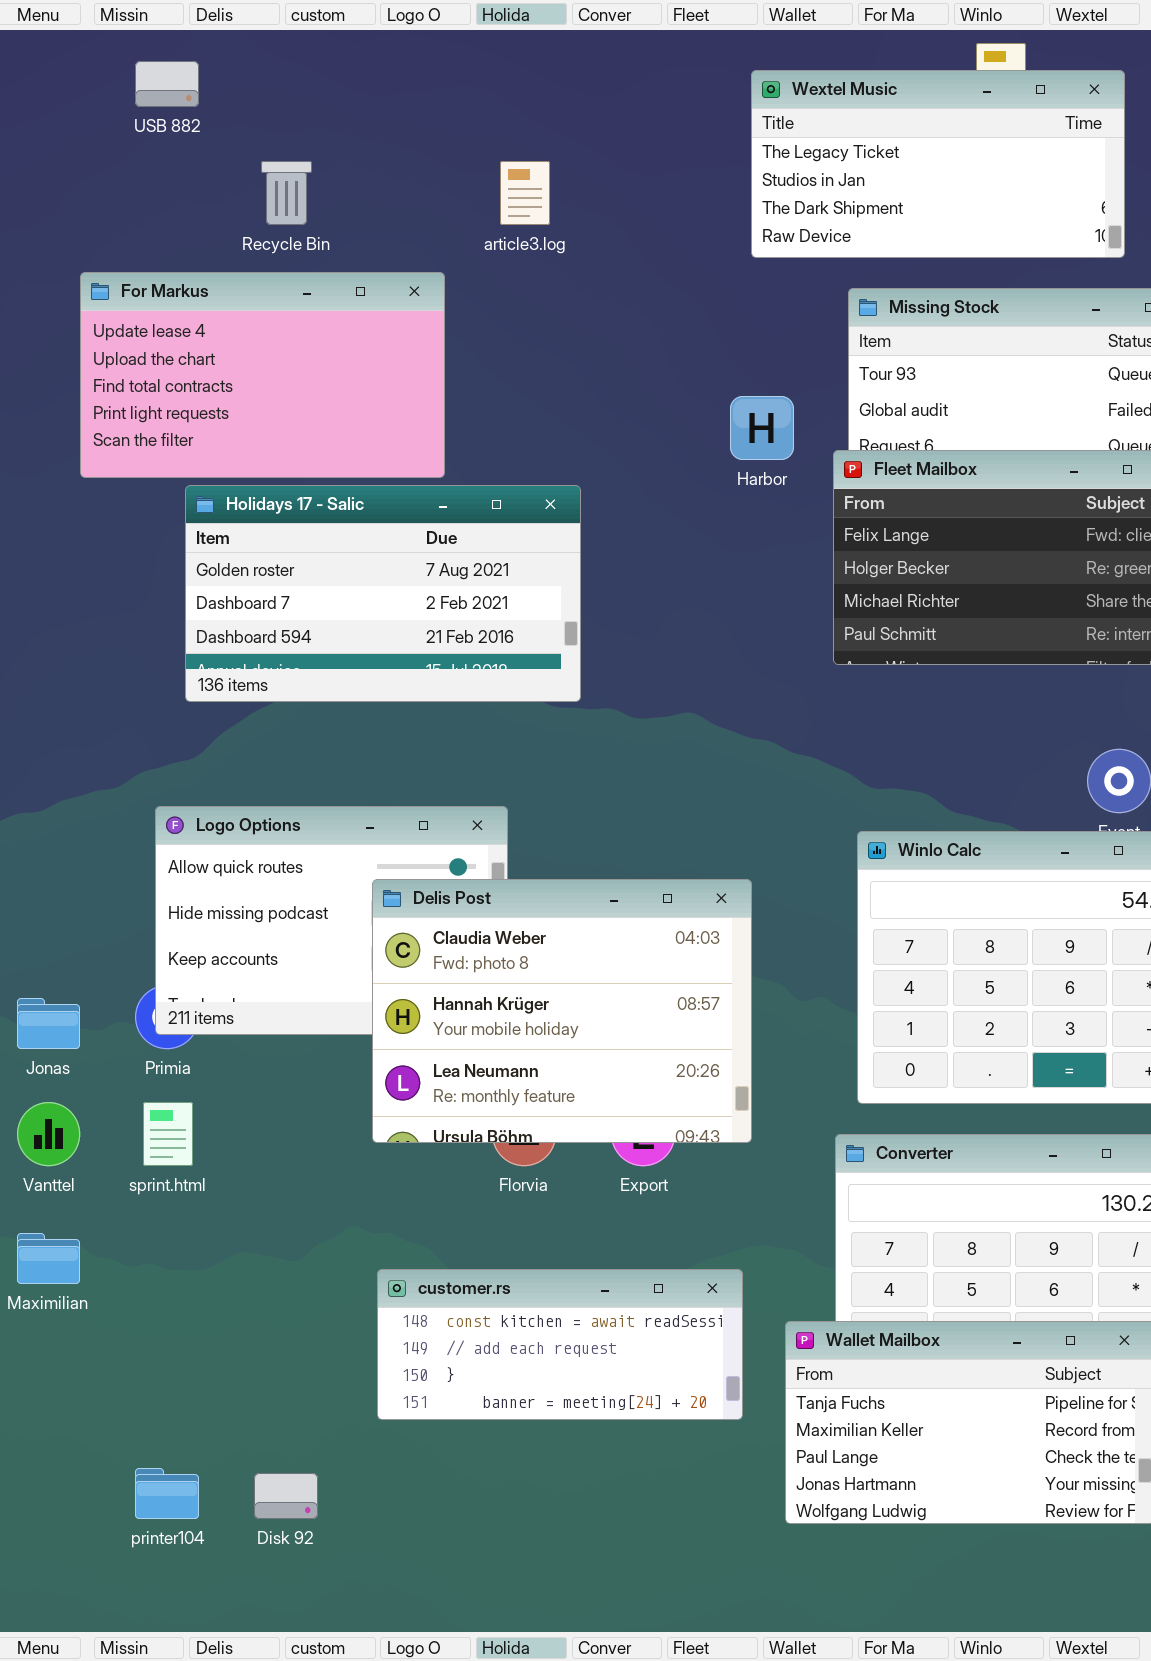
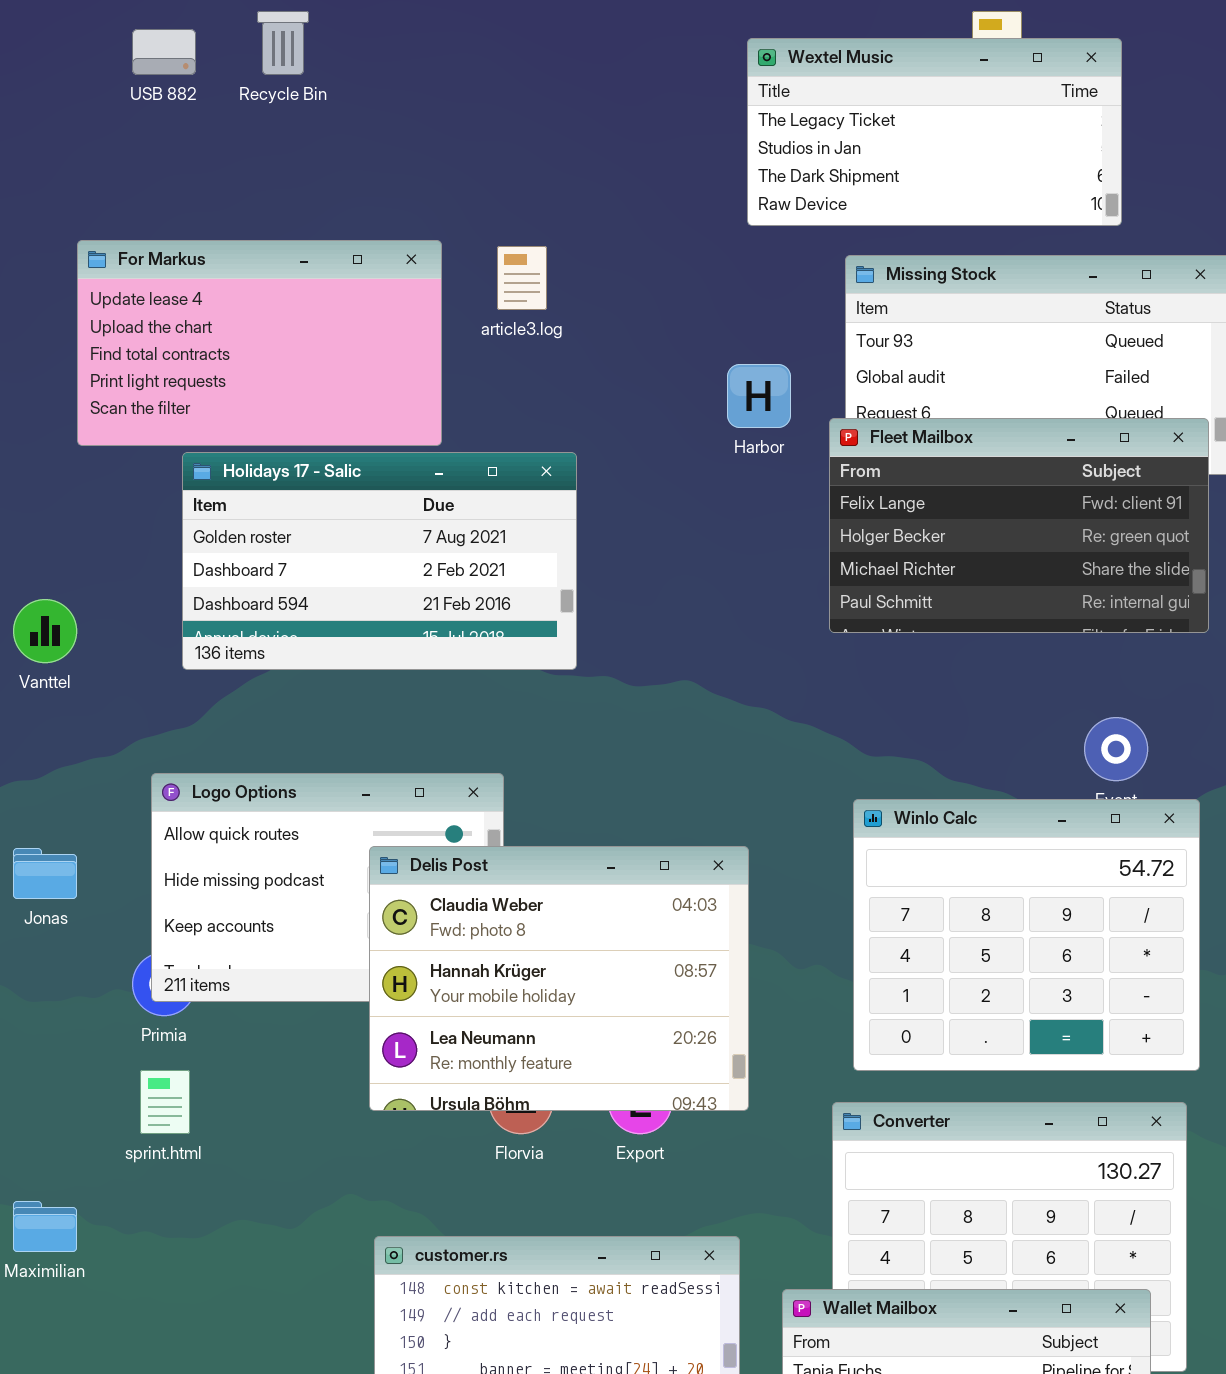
Recycle Bin: [261,161,312,225] -> [257,11,309,75], moved
article3.log: [500,161,550,225] -> [497,246,547,310], moved
Jonas: [17,998,80,1049] -> [13,848,77,899], moved
Vanttel: [17,1102,80,1166] -> [13,599,77,663], moved

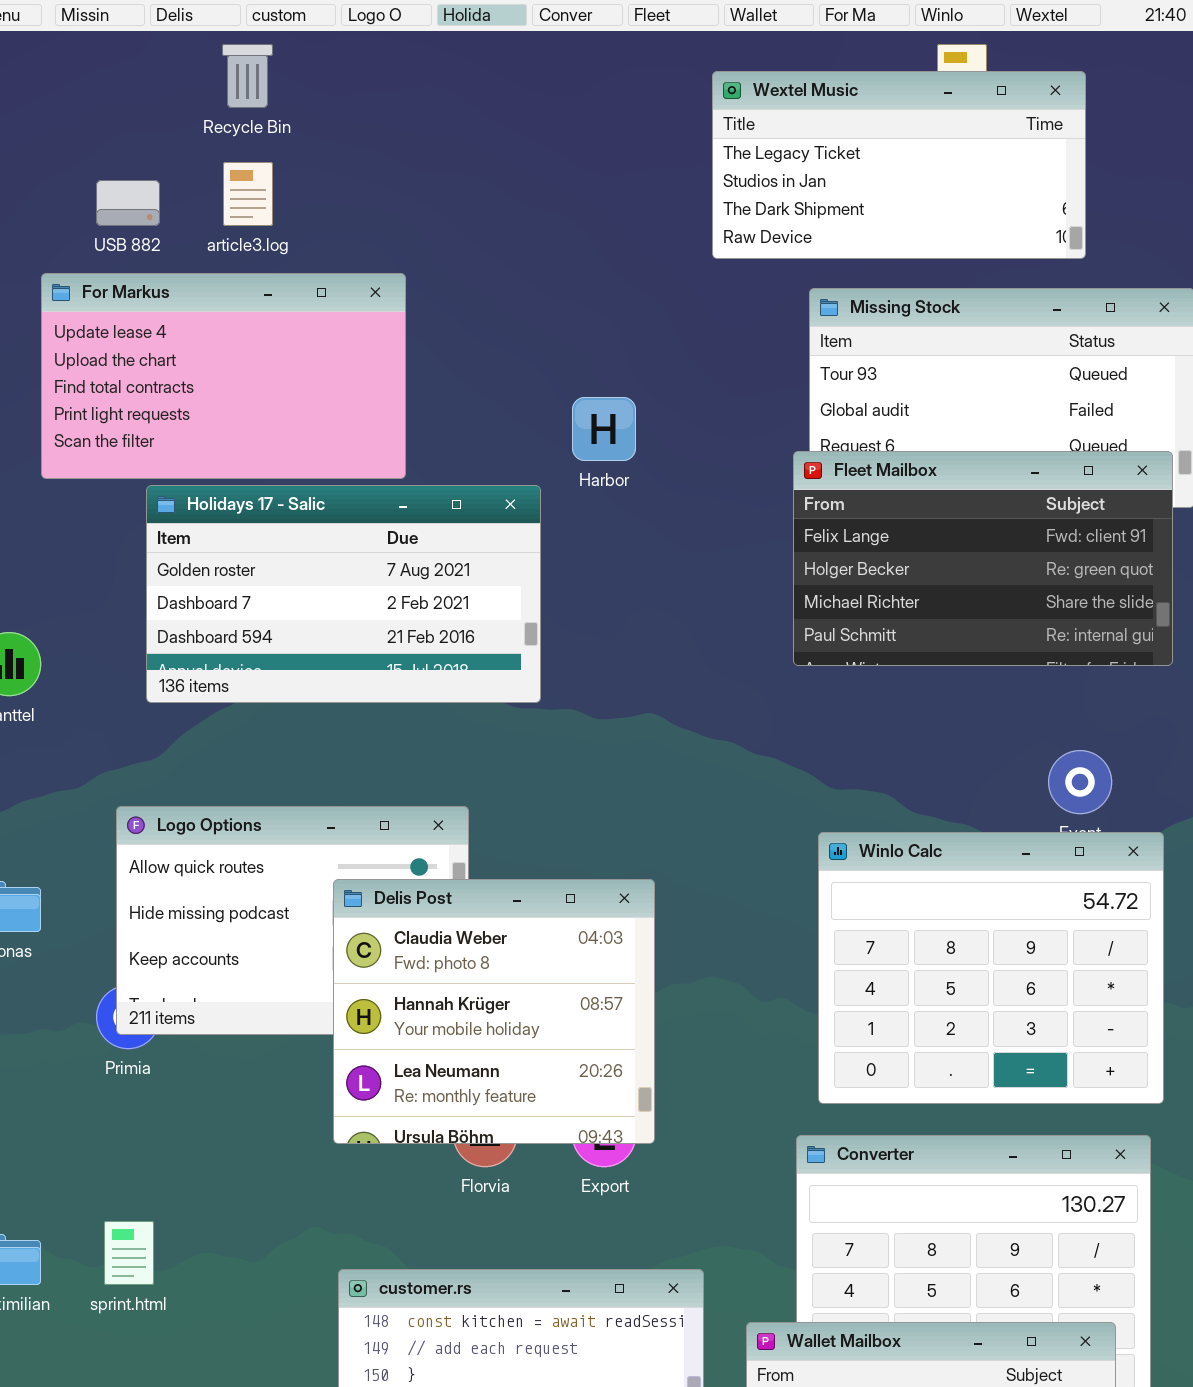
USB 882: [132,29,196,75] -> [96,180,160,226], moved
article3.log: [497,246,547,310] -> [223,162,273,226], moved
Harbor: [727,364,791,428] -> [572,397,636,461], moved
Delis Post: [369,846,749,1111] -> [333,879,655,1144], resized
sprint.html: [140,1070,190,1134] -> [104,1221,154,1285], moved

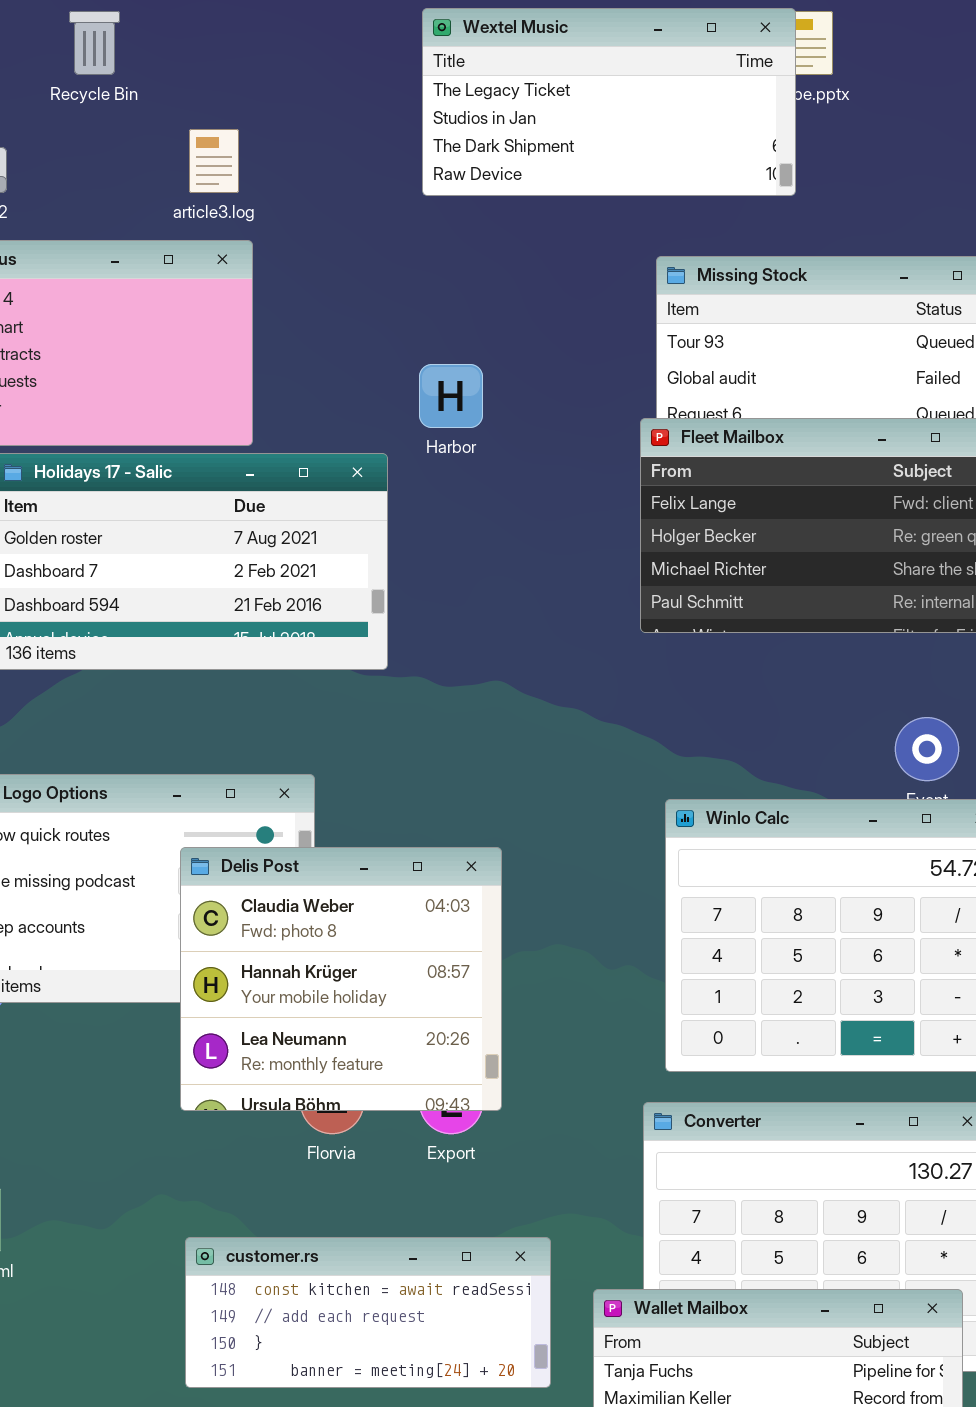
Wextel Music: [712,71,1086,259] -> [422,8,796,196], moved
article3.log: [223,162,273,226] -> [189,129,239,193], moved

